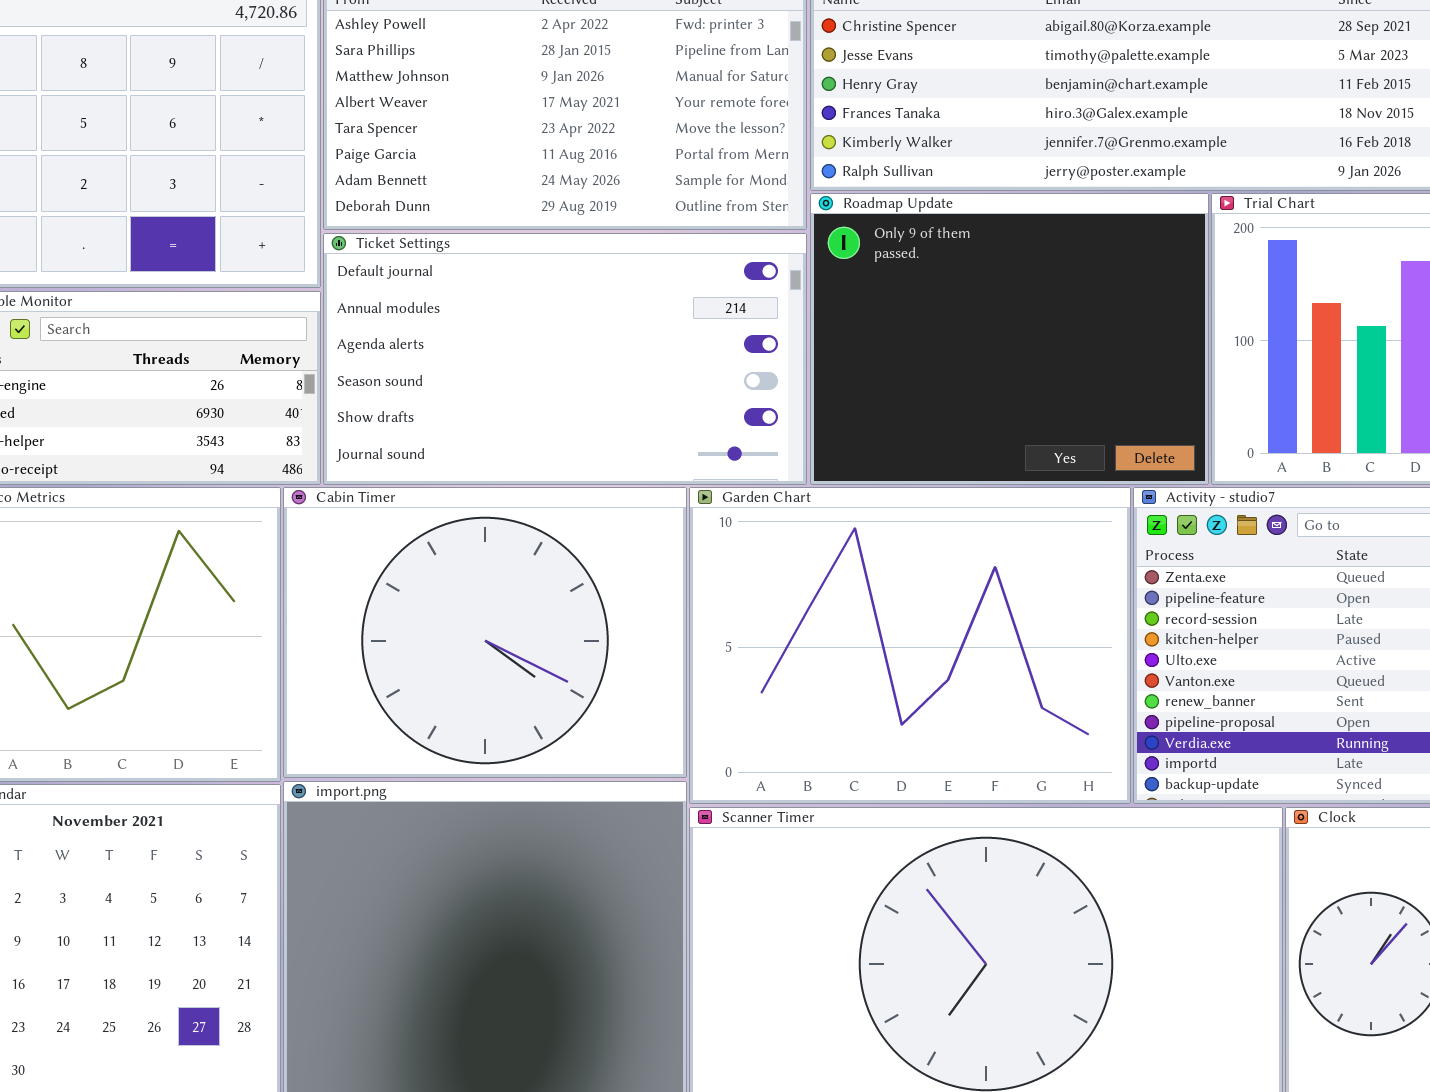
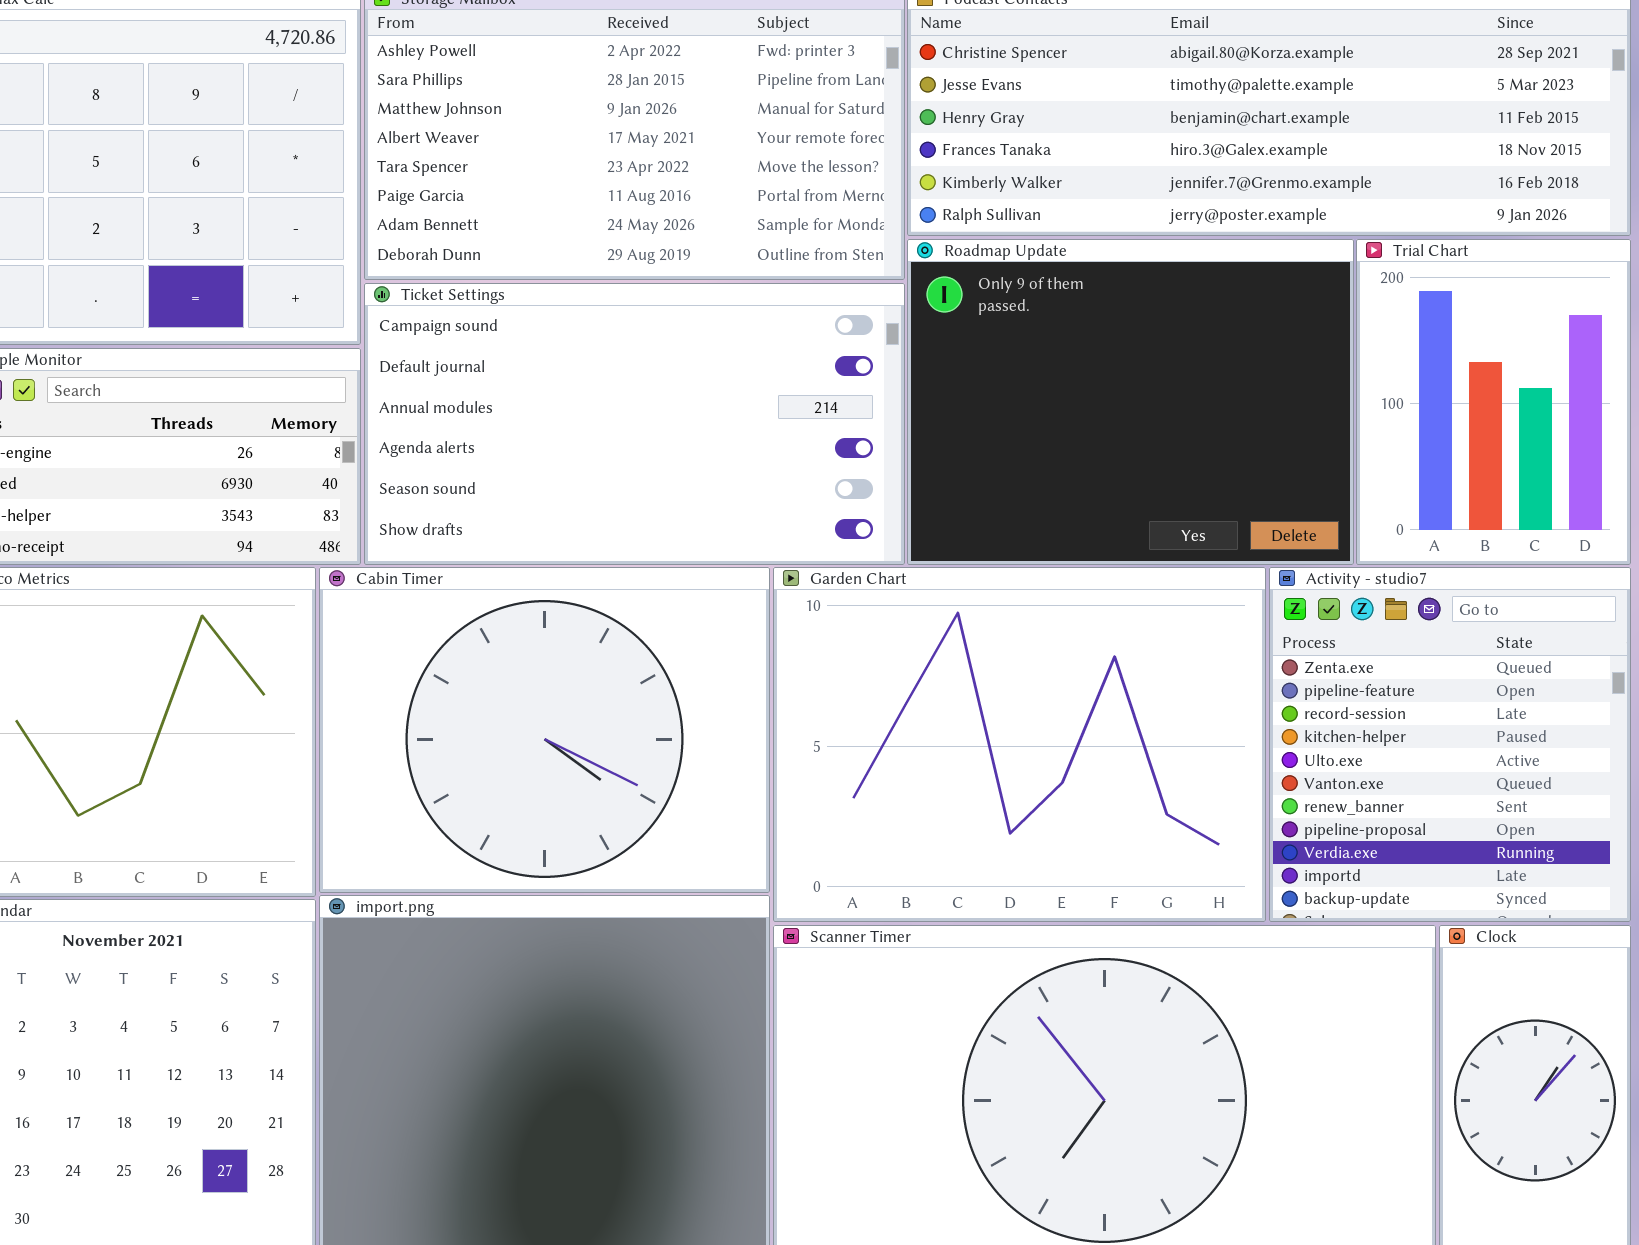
Ticket Settings: [323,233,807,485] -> [364,283,905,565], scrolled up 1 row

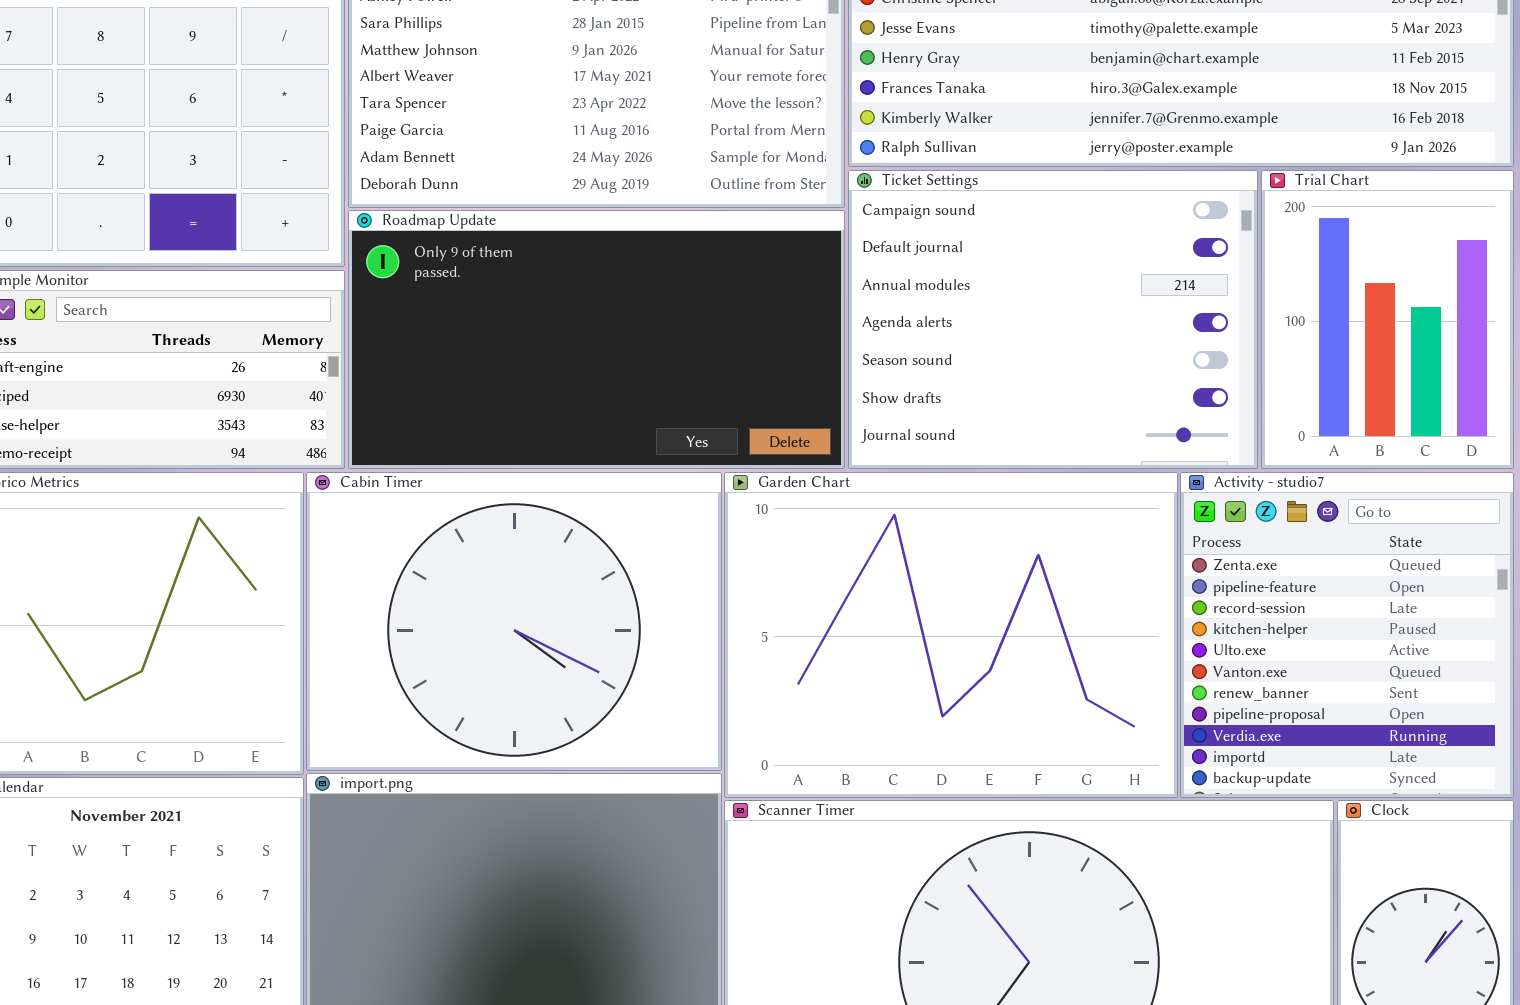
Roadmap Update: [907,239,1354,565] -> [348,210,845,469], moved, resized
Ticket Settings: [364,283,905,565] -> [848,170,1258,469], moved, resized

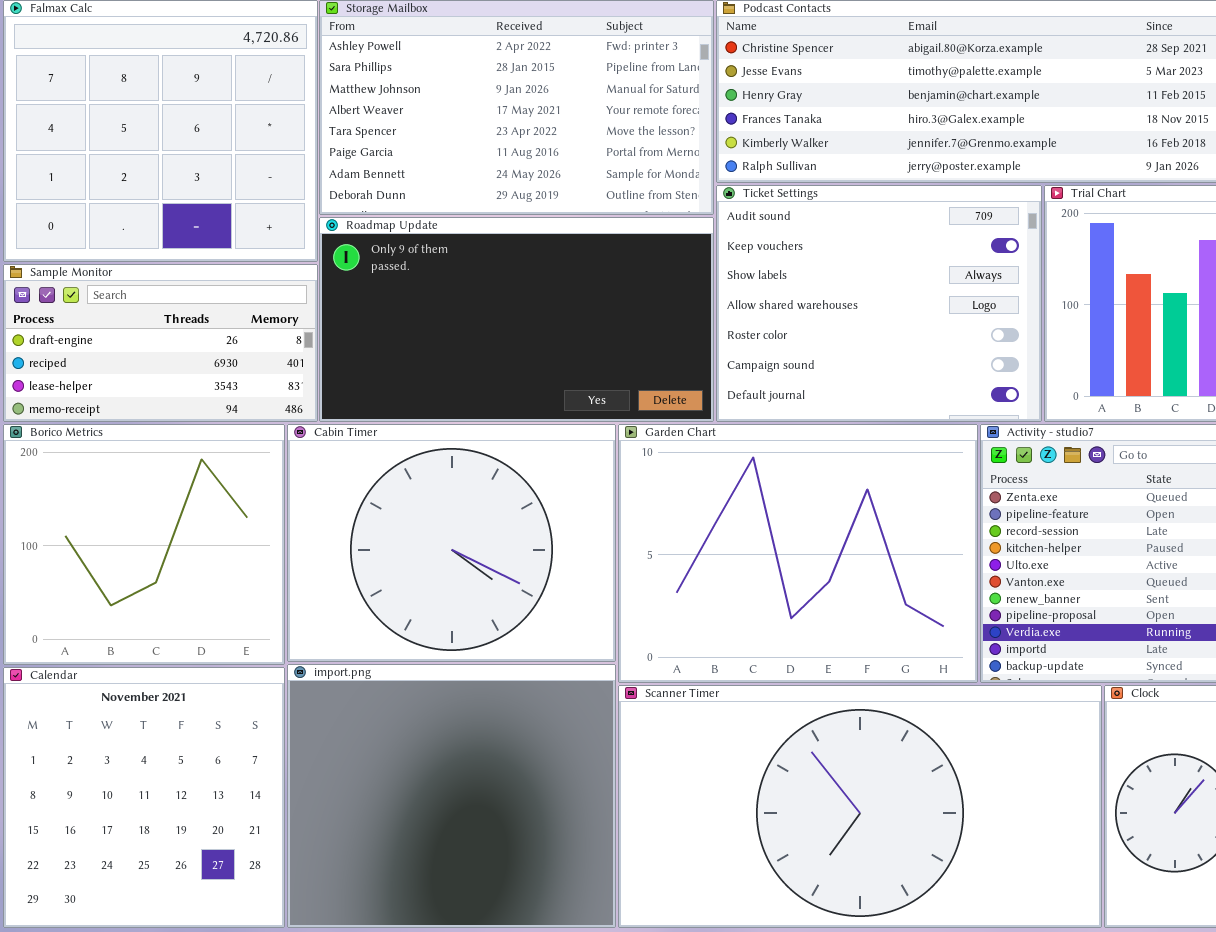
Ticket Settings: [848,170,1258,469] -> [716,185,1042,422], scrolled up 5 rows

